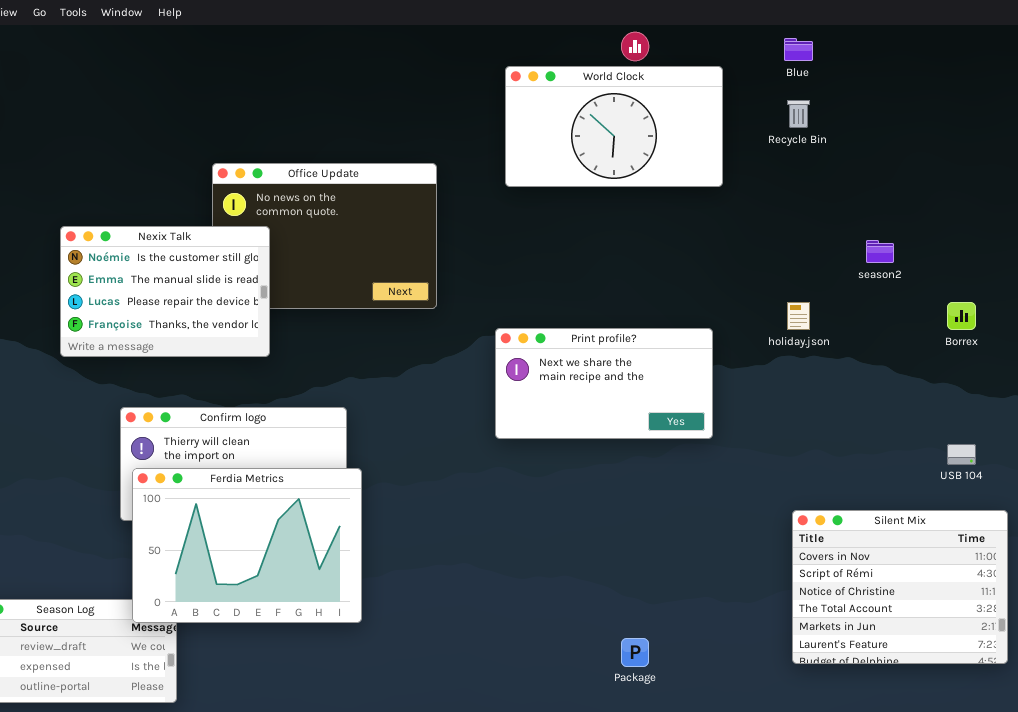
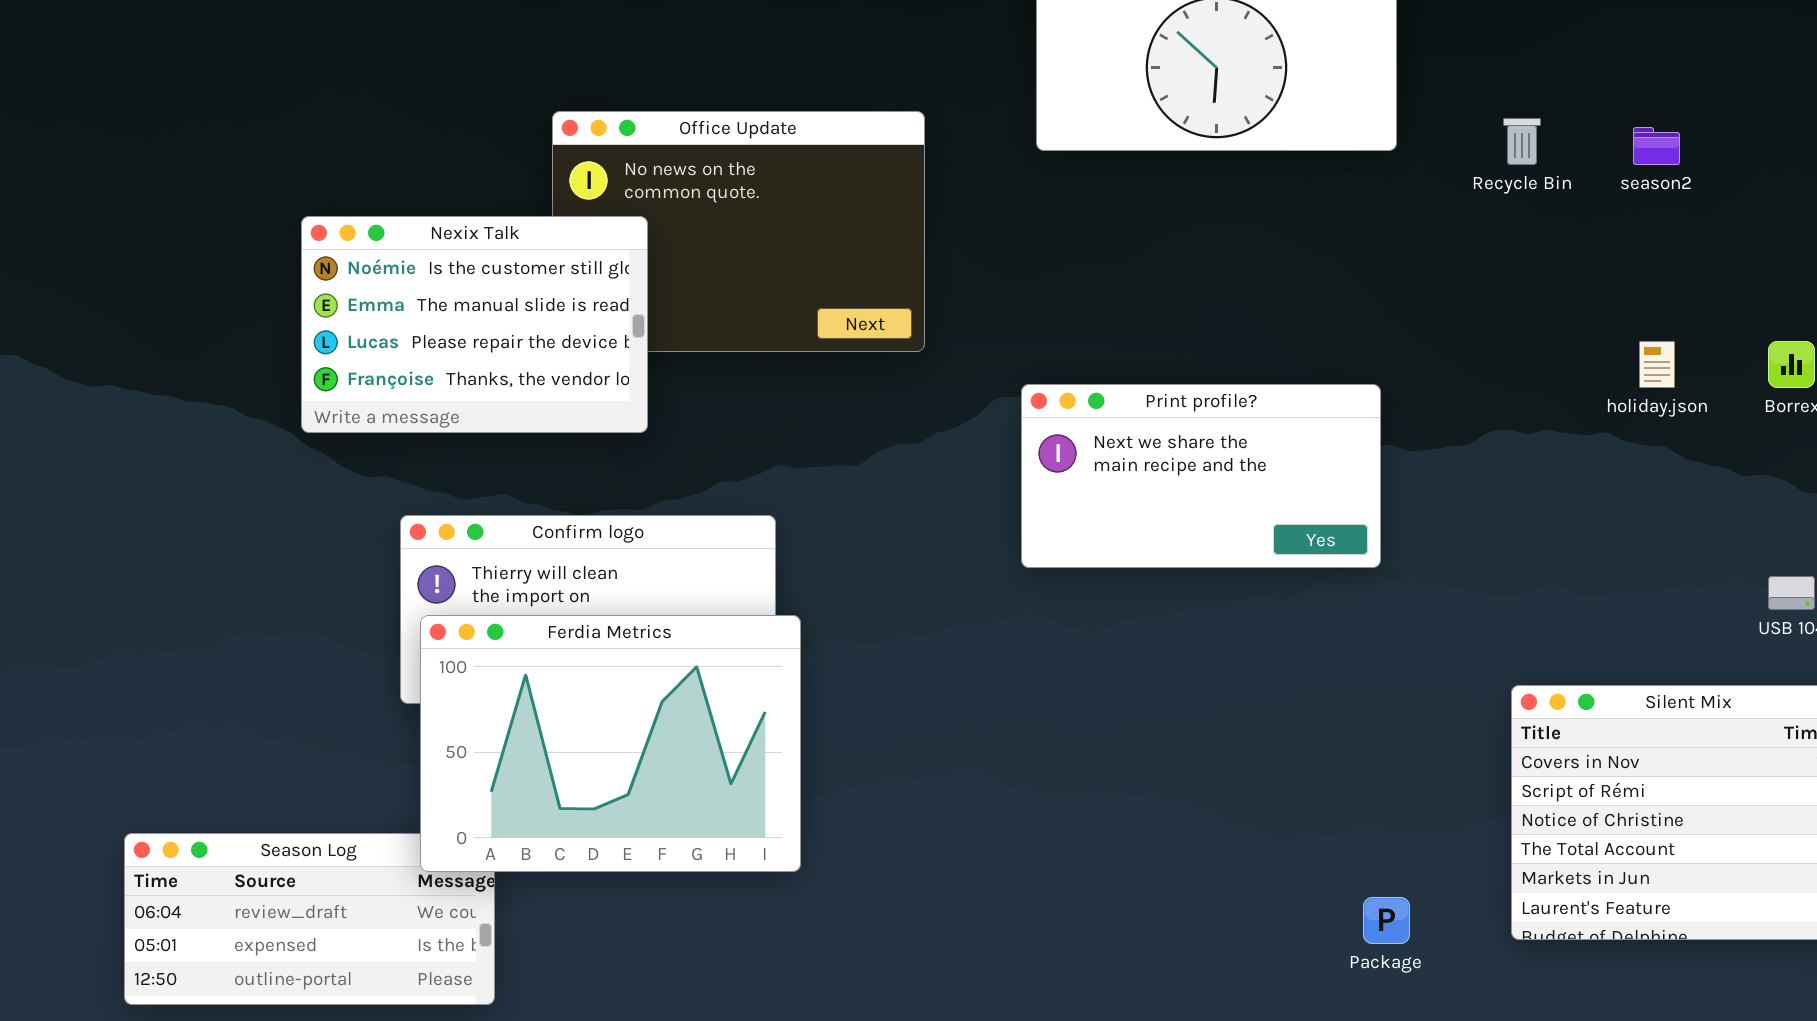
Recycle Bin: [787,100,810,128] -> [1503,118,1541,165], moved
season2: [866,240,894,263] -> [1633,127,1680,165], moved
holiday.json: [787,302,810,330] -> [1639,341,1675,388], moved
Package: [621,638,649,667] -> [1363,897,1410,944], moved

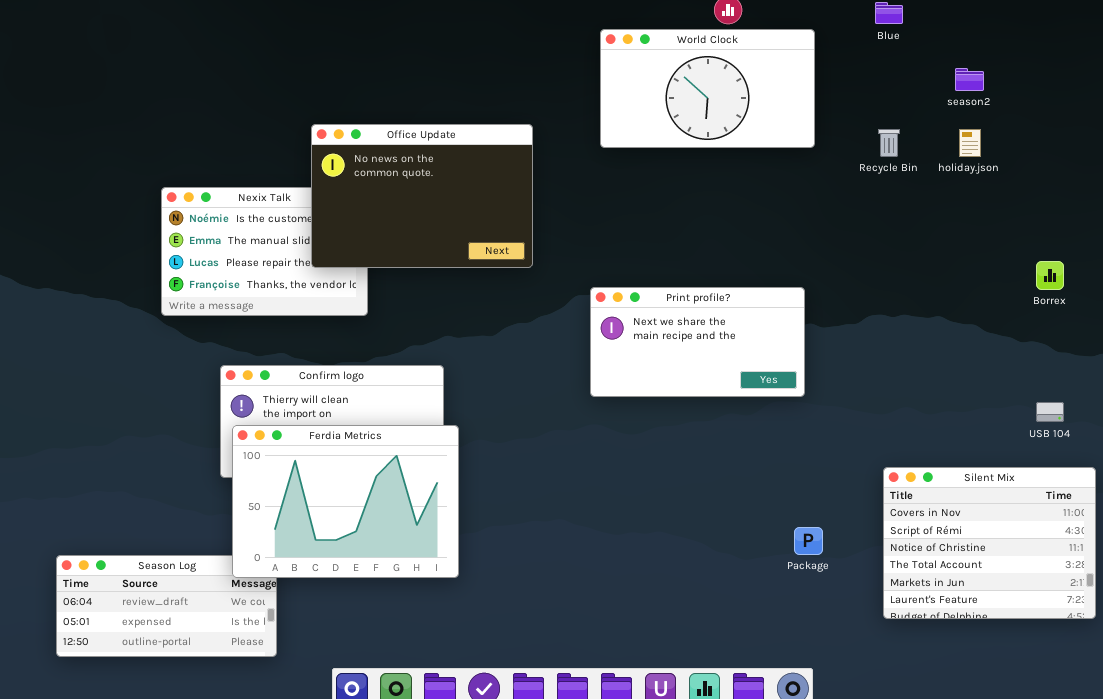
Office Update: [552,111,925,352] -> [311,124,533,268], raised
season2: [1633,127,1680,165] -> [955,68,984,91], moved
holiday.json: [1639,341,1675,388] -> [959,129,981,157], moved
Package: [1363,897,1410,944] -> [794,527,823,555], moved

